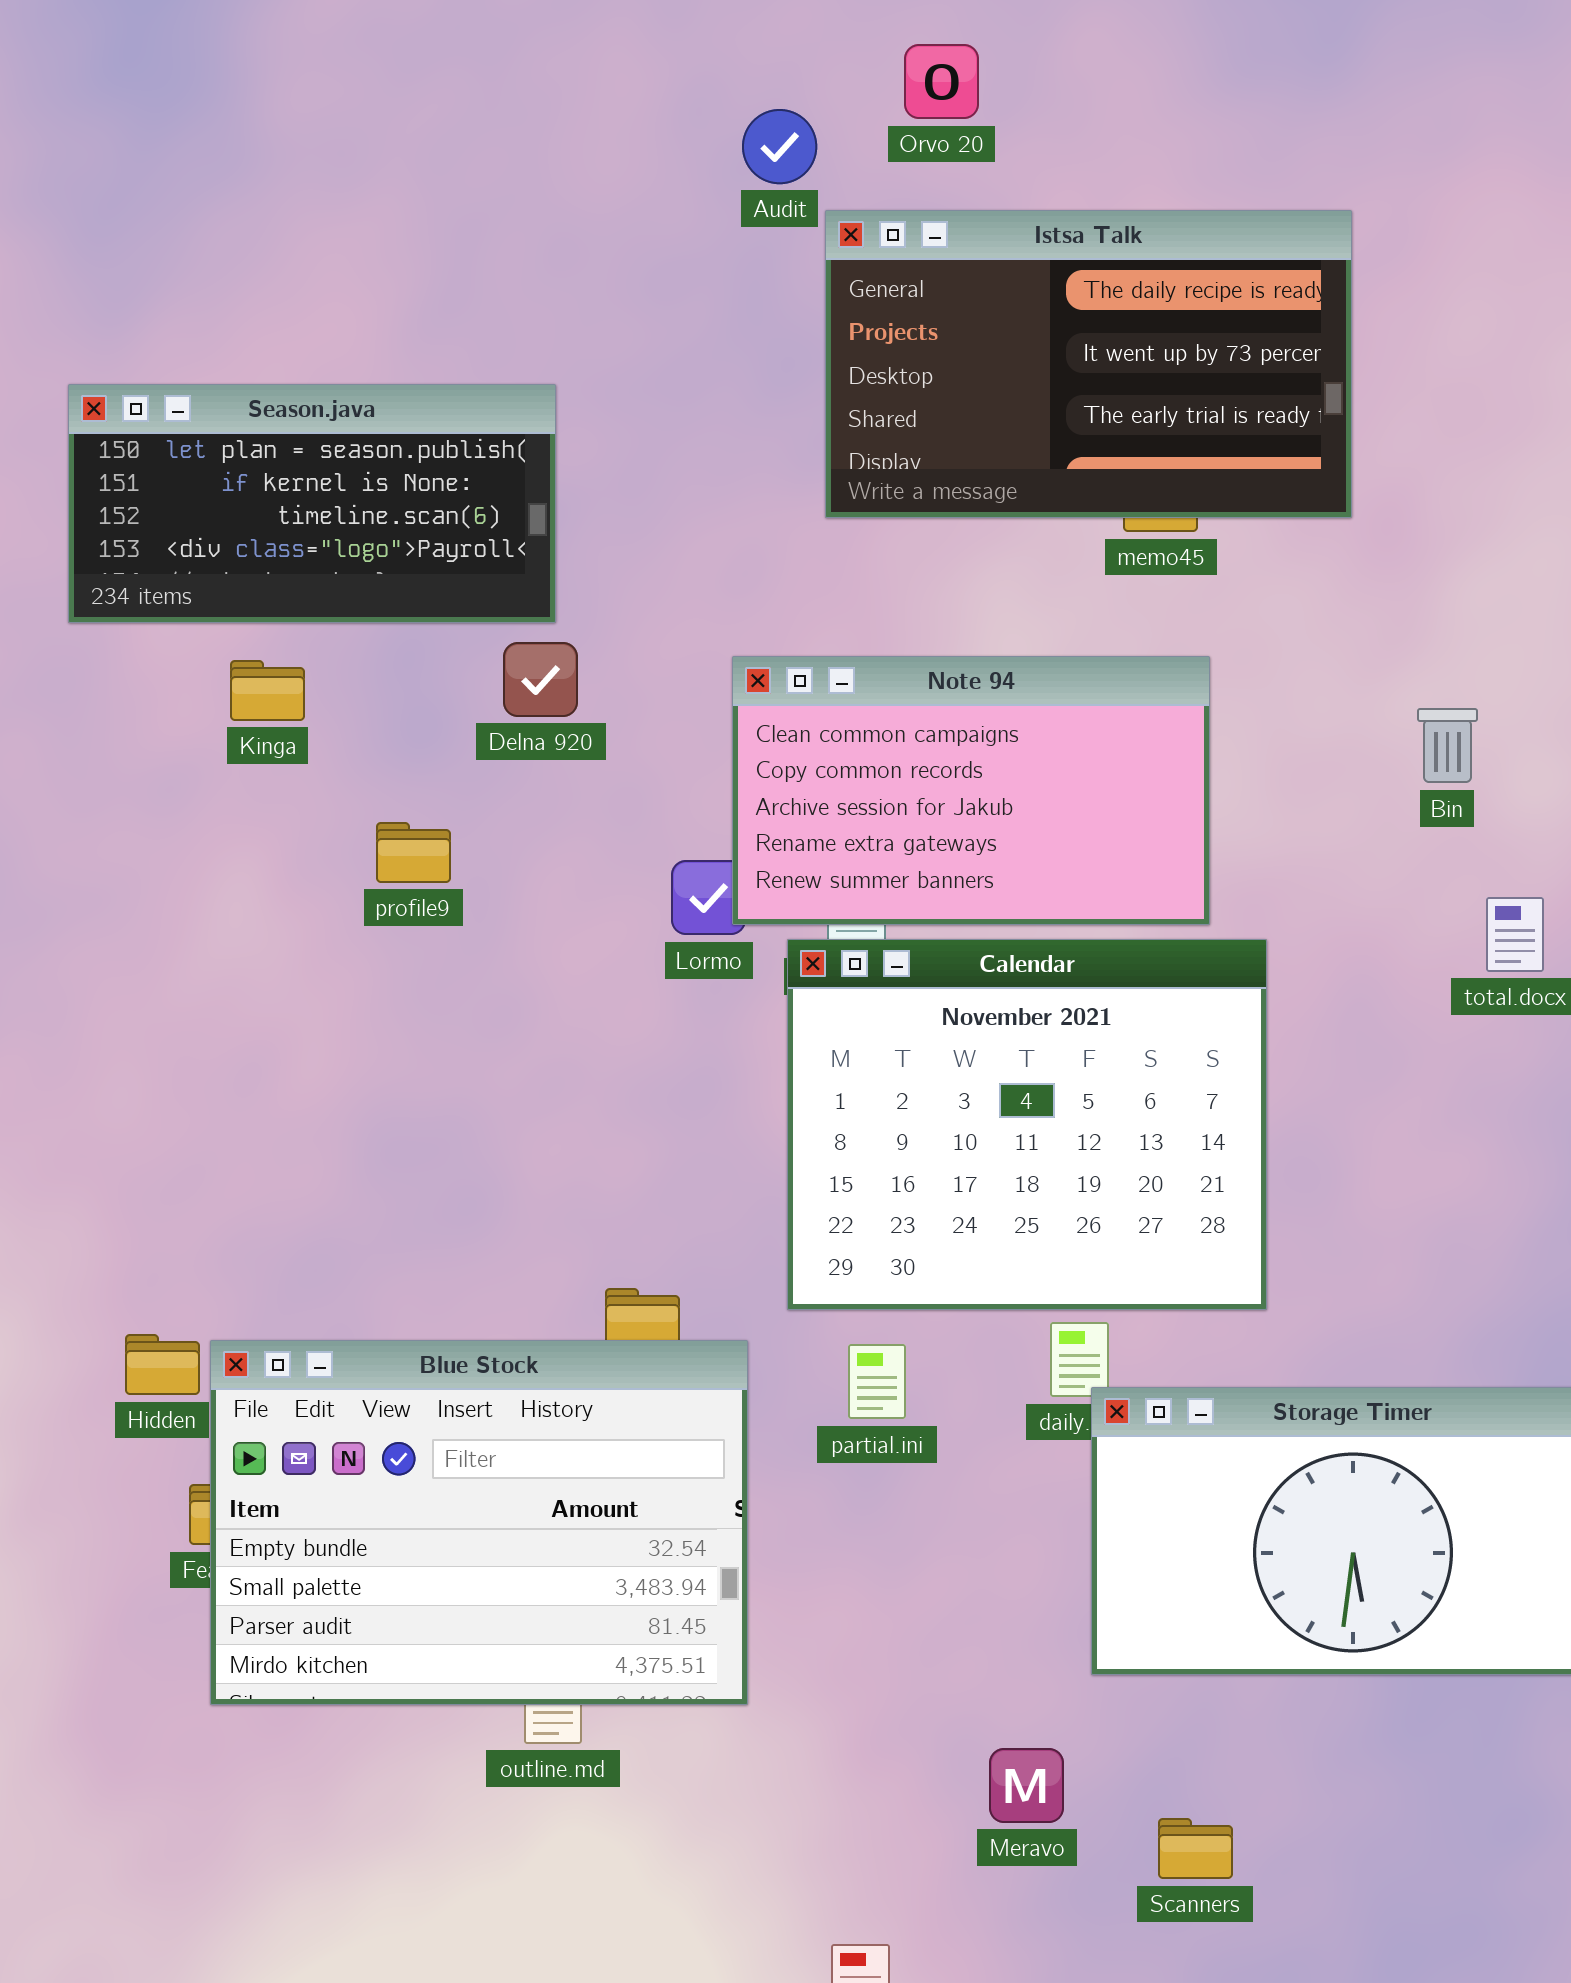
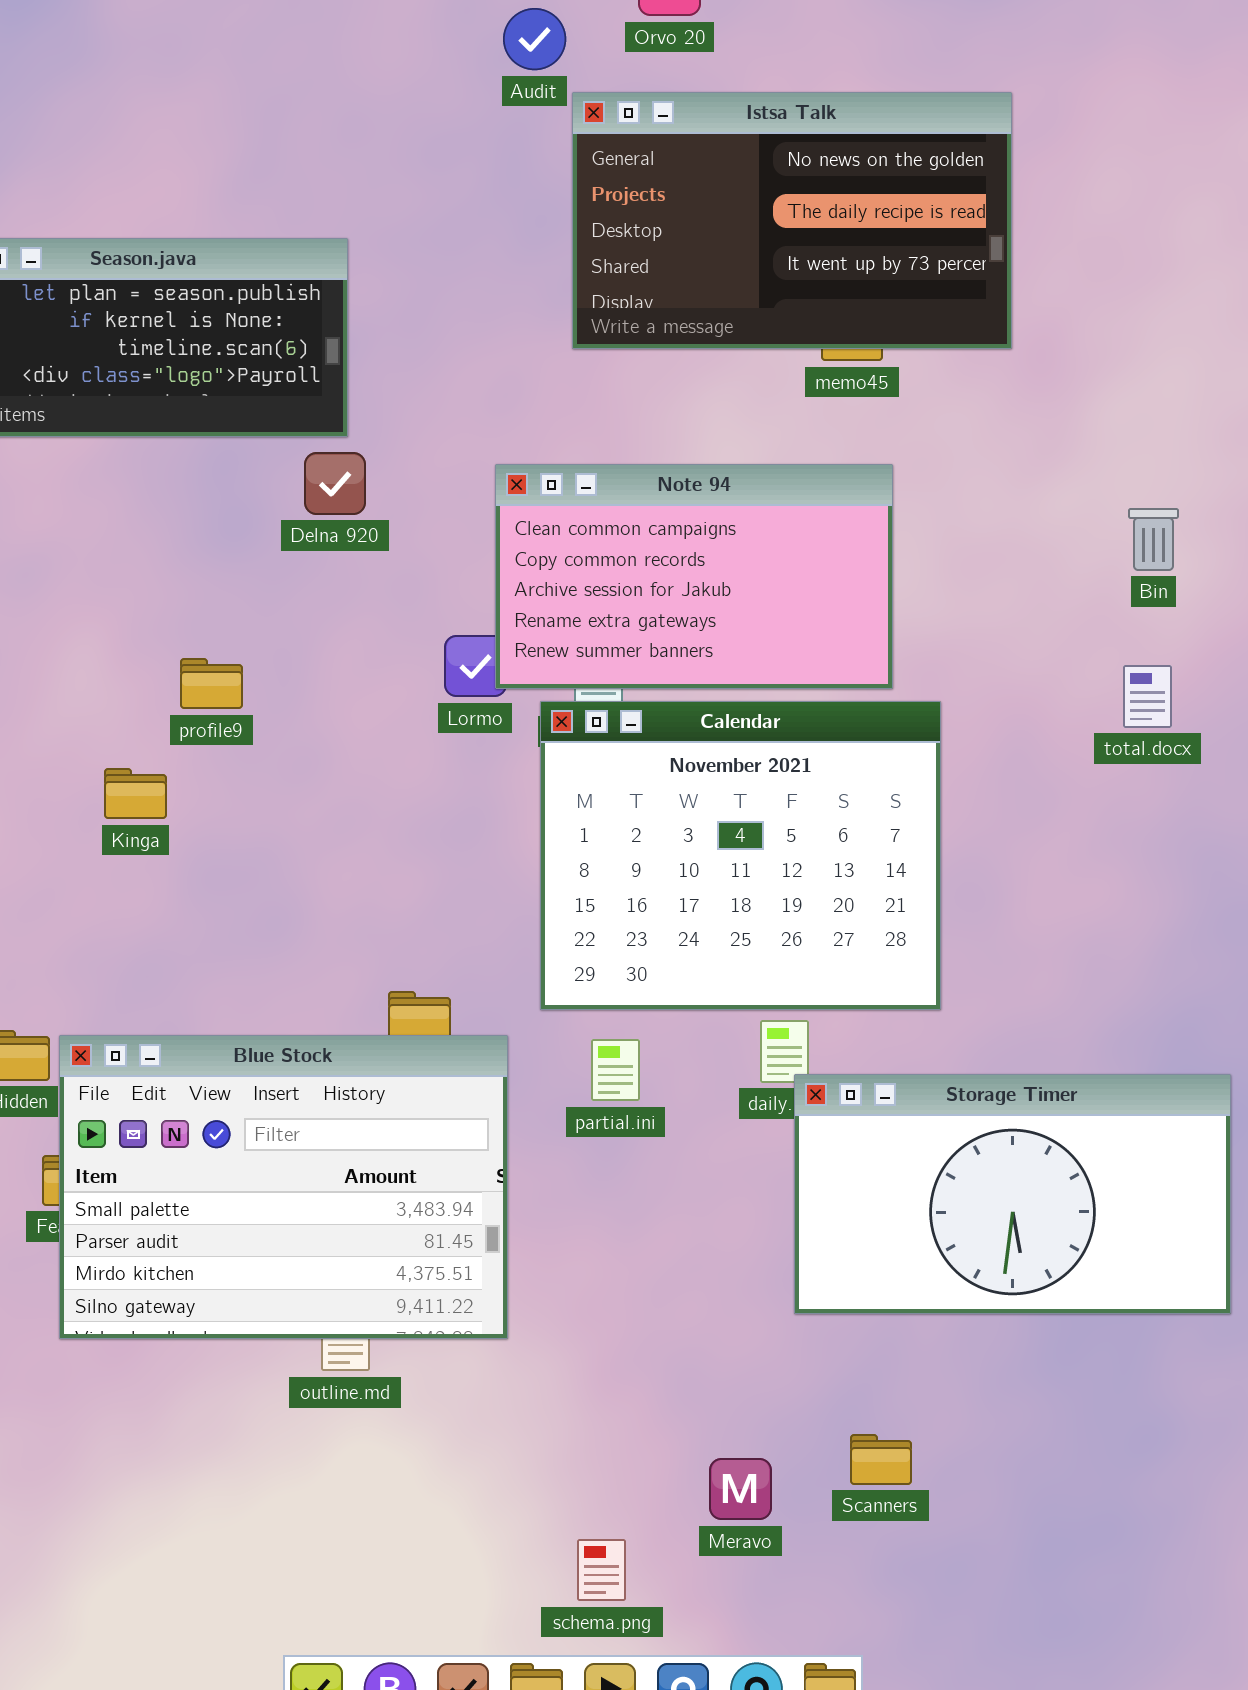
Istsa Talk: [825,210,1352,518] -> [572,92,1012,349], scrolled up 1 row
Kinga: [230,660,305,721] -> [104,768,167,819], moved
Bin: [1417,708,1478,783] -> [1128,508,1179,571], moved
profile9: [376,822,451,883] -> [180,658,243,709], moved
Blue Stock: [210,1340,748,1705] -> [59,1035,508,1339], scrolled down 1 row
Meravo: [989,1748,1064,1823] -> [709,1458,772,1520], moved

